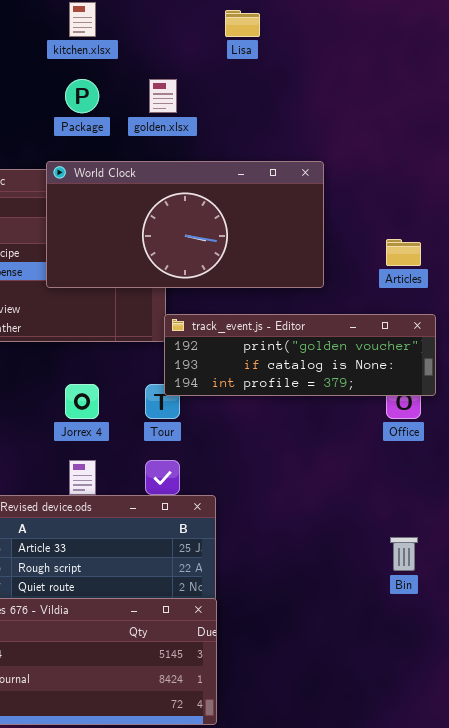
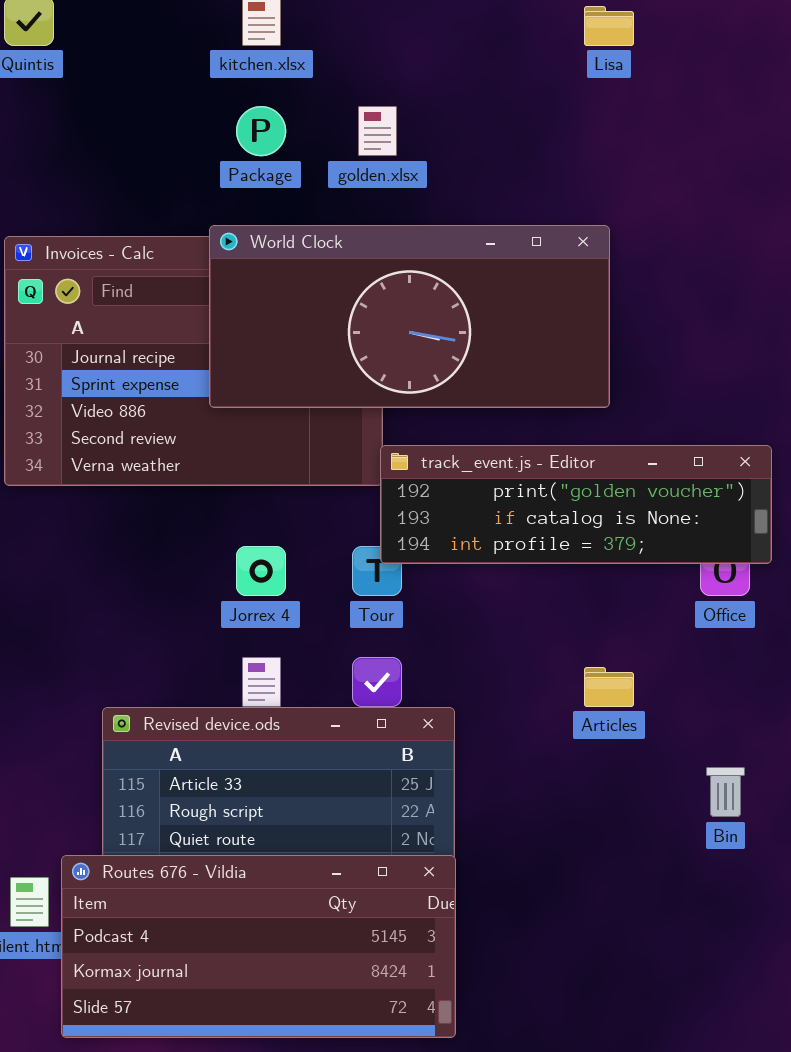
Lisa: [225,10,260,37] -> [584,6,634,46], moved
Articles: [386,239,421,266] -> [584,667,634,707], moved

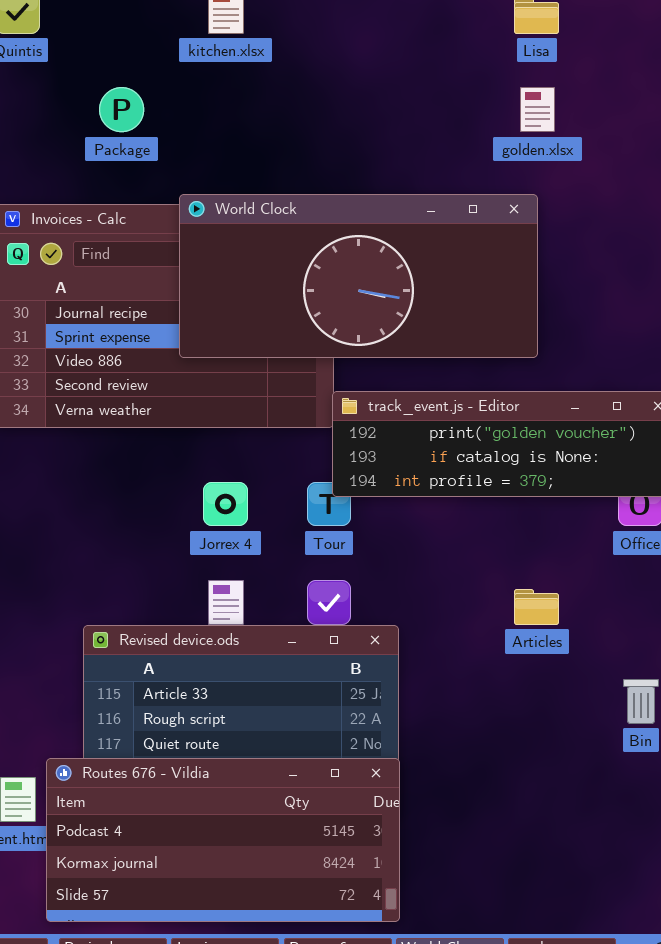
Package: [236,106,286,156] -> [99,87,144,132], moved
golden.xlsx: [358,106,397,156] -> [520,87,555,132], moved

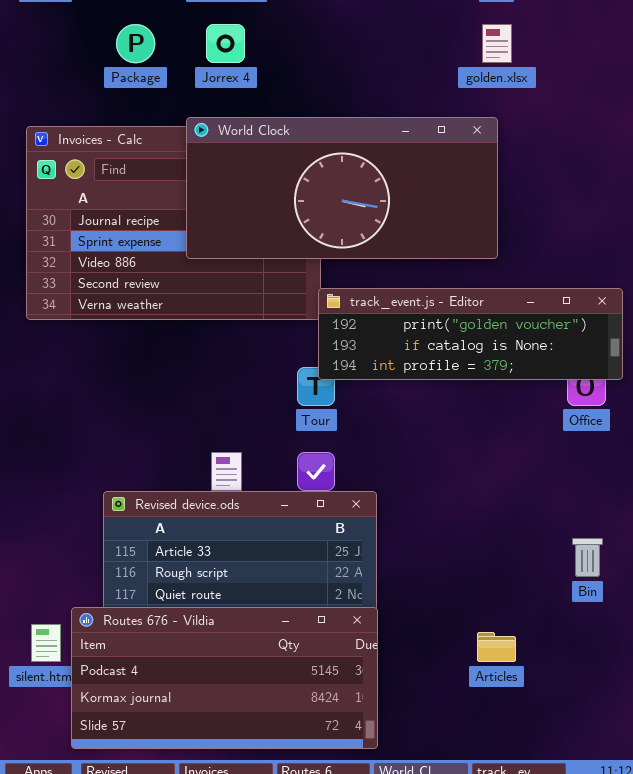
Jorrex 4: [203,482,248,526] -> [206,24,245,63], moved
Articles: [514,589,559,625] -> [477,632,516,662], moved

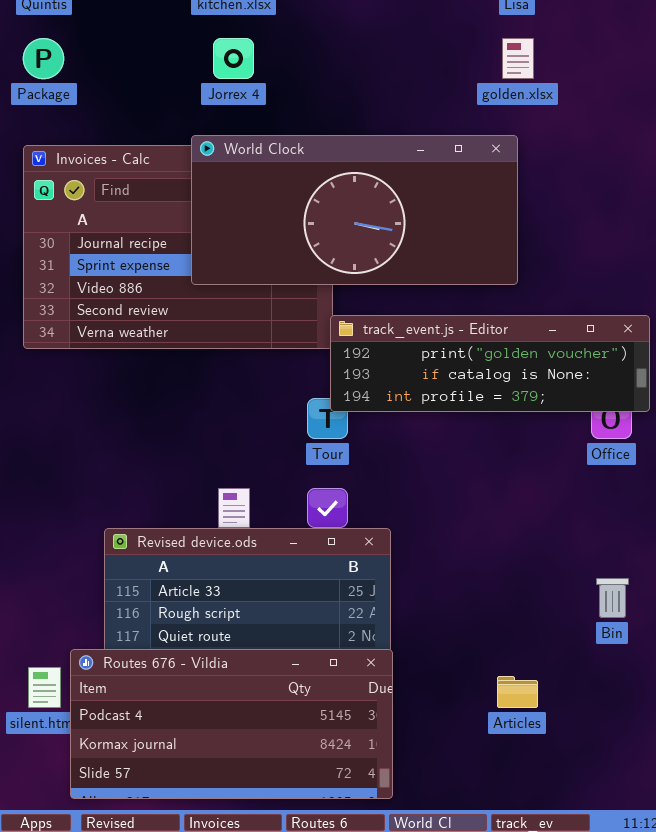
Package: [116,24,155,63] -> [23,38,64,79], moved

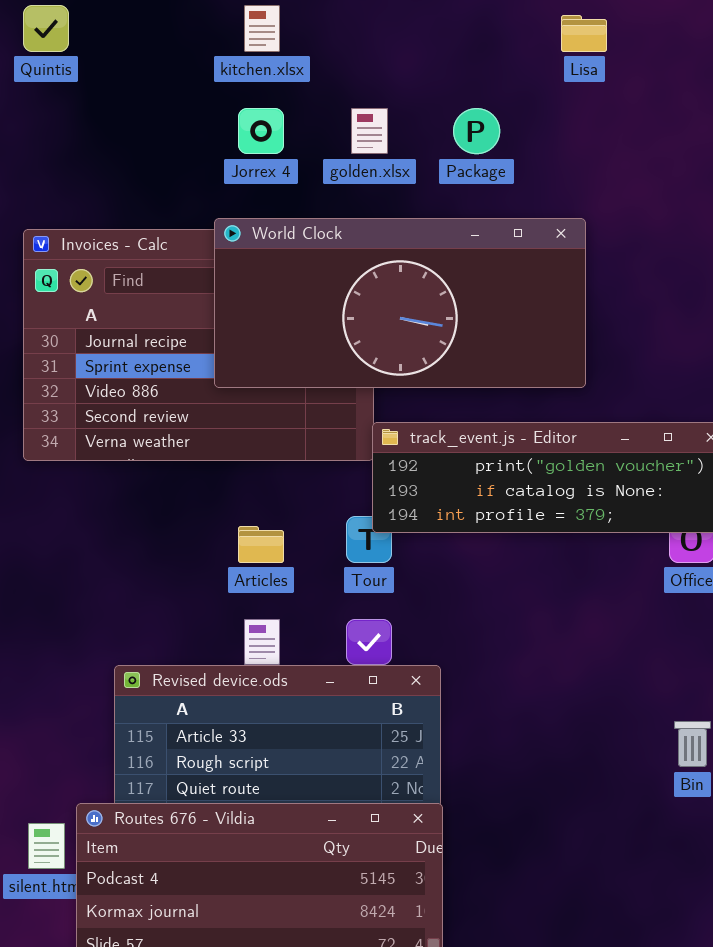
Package: [23,38,64,79] -> [453,108,500,154], moved
golden.xlsx: [502,38,534,79] -> [351,108,388,154], moved
Articles: [497,676,538,708] -> [238,526,284,563], moved

